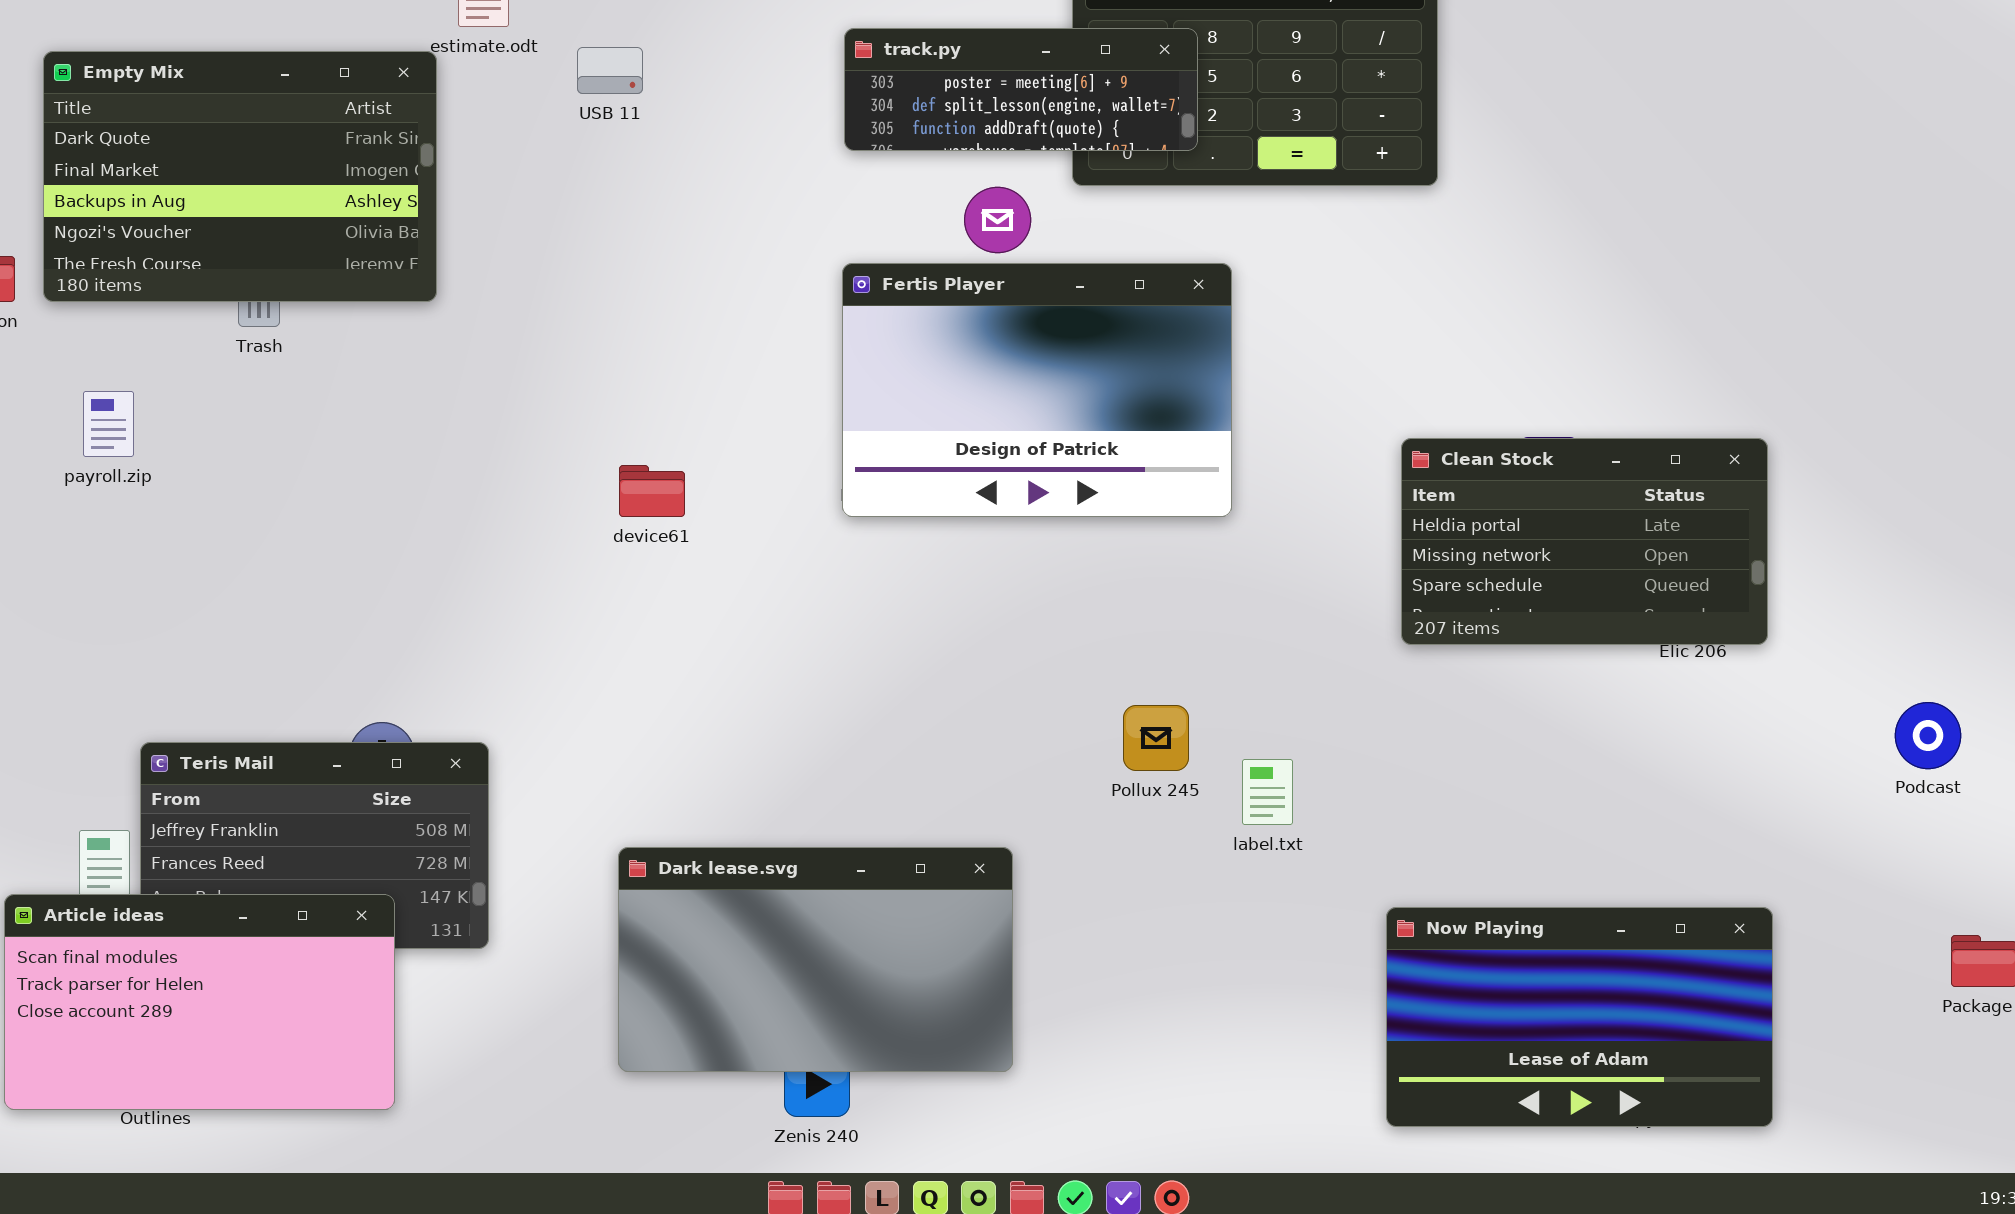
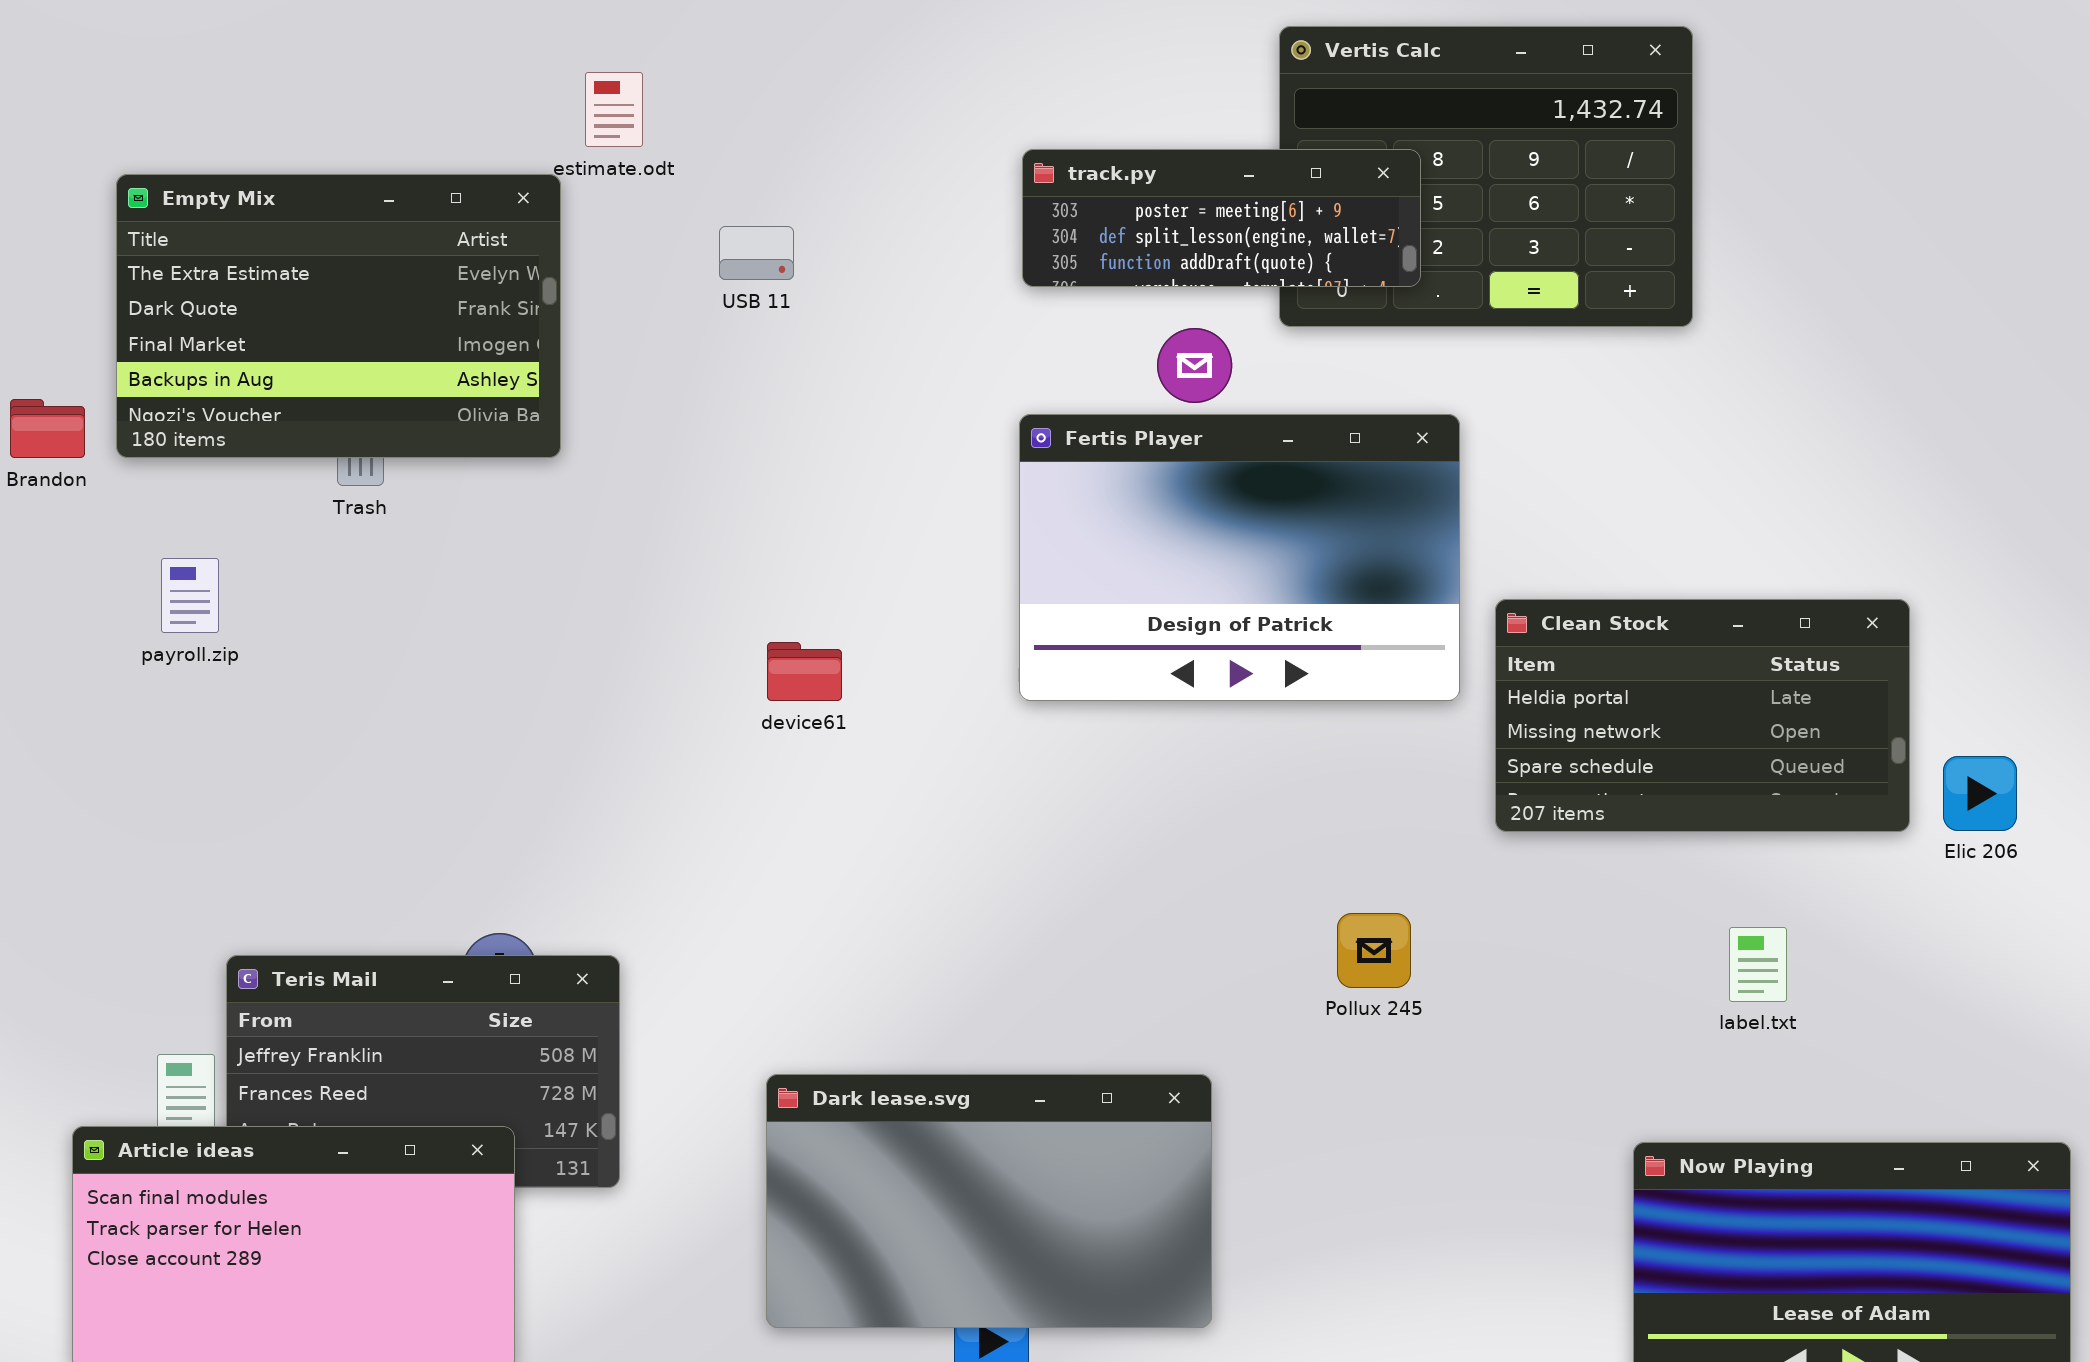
USB 11: [577,47,643,94] -> [719,226,794,280], moved
Empty Mix: [43,51,437,302] -> [116,174,561,458], scrolled up 1 row
Clean Stock: [1401,438,1768,645] -> [1495,599,1910,832], moved
label.txt: [1242,759,1293,825] -> [1729,927,1787,1002], moved

